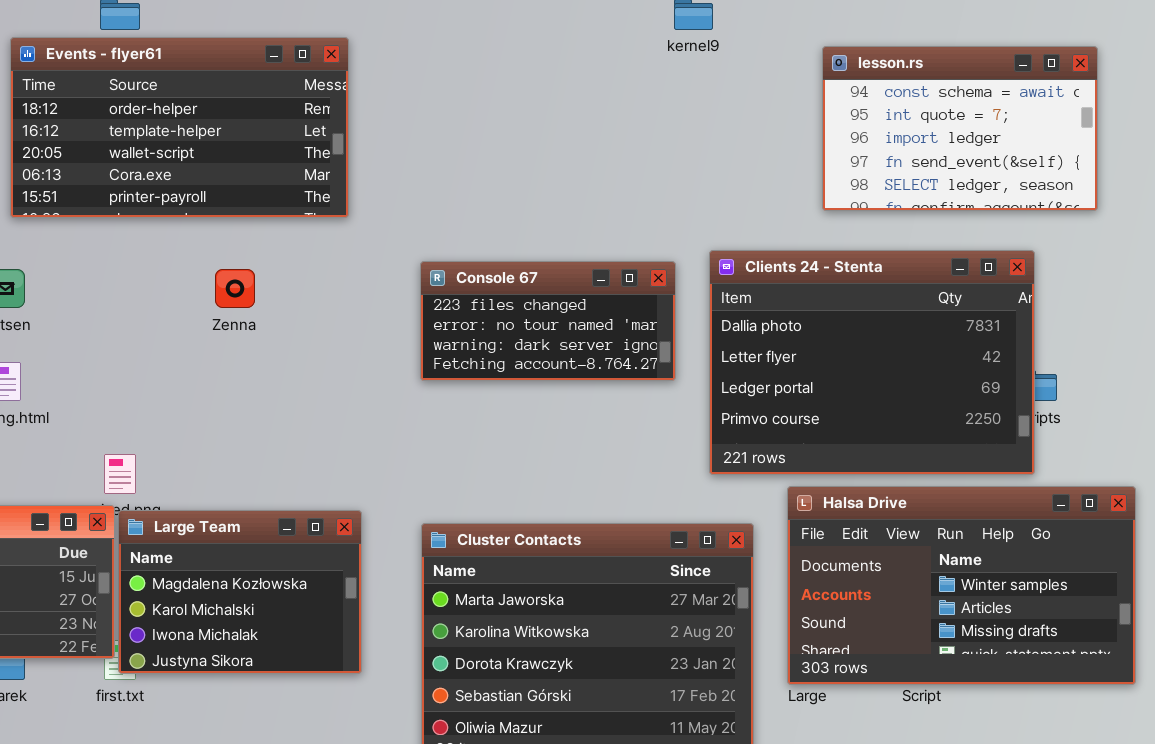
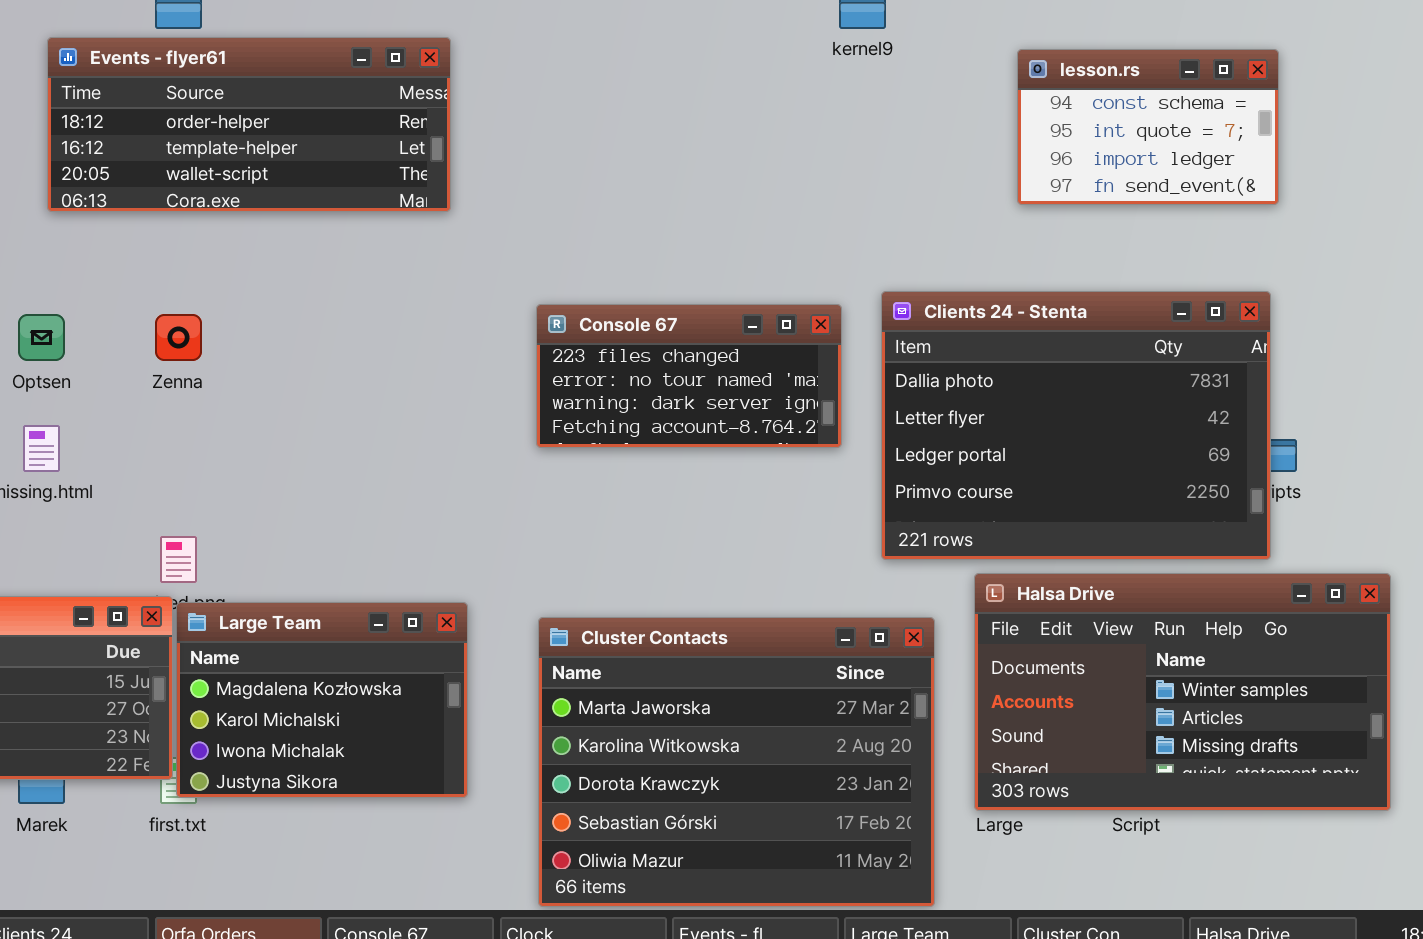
Events - flyer61: [10,37,349,218] -> [47,37,451,212], resized
lesson.rs: [822,46,1098,211] -> [1017,49,1279,205], resized
Zenna: [215,269,255,308] -> [155,314,202,361], moved

